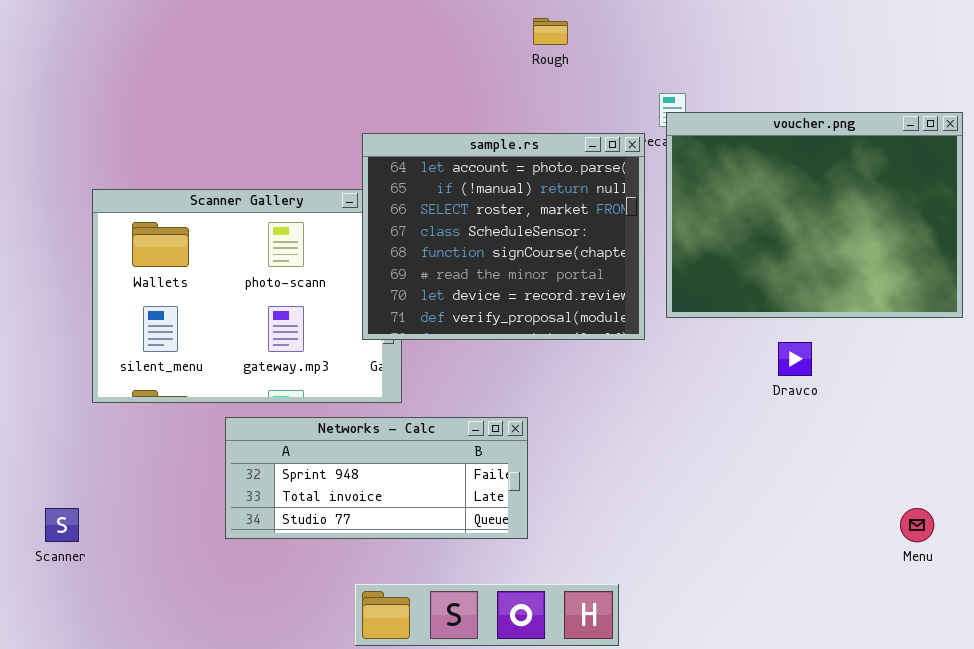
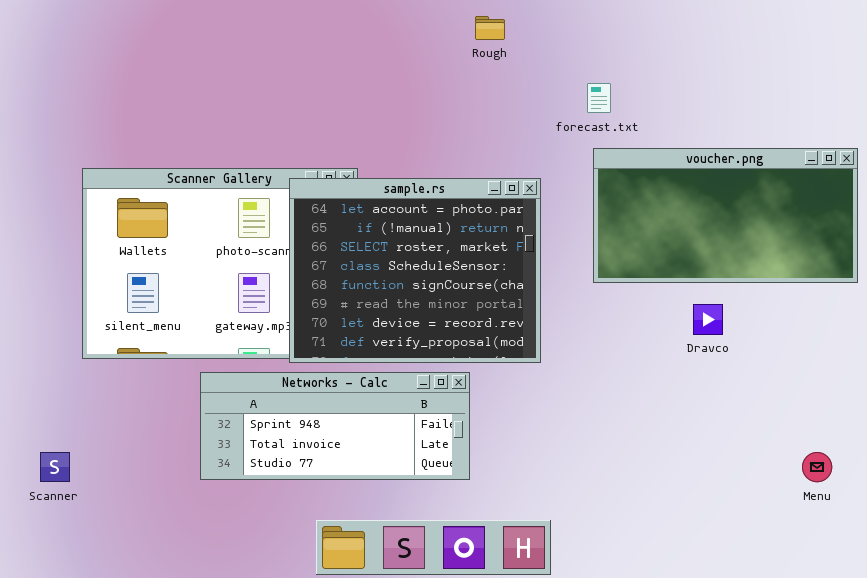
voucher.png: [666,112,963,318] -> [593,148,858,283], resized
sample.rs: [362,133,645,340] -> [289,178,541,363], moved

